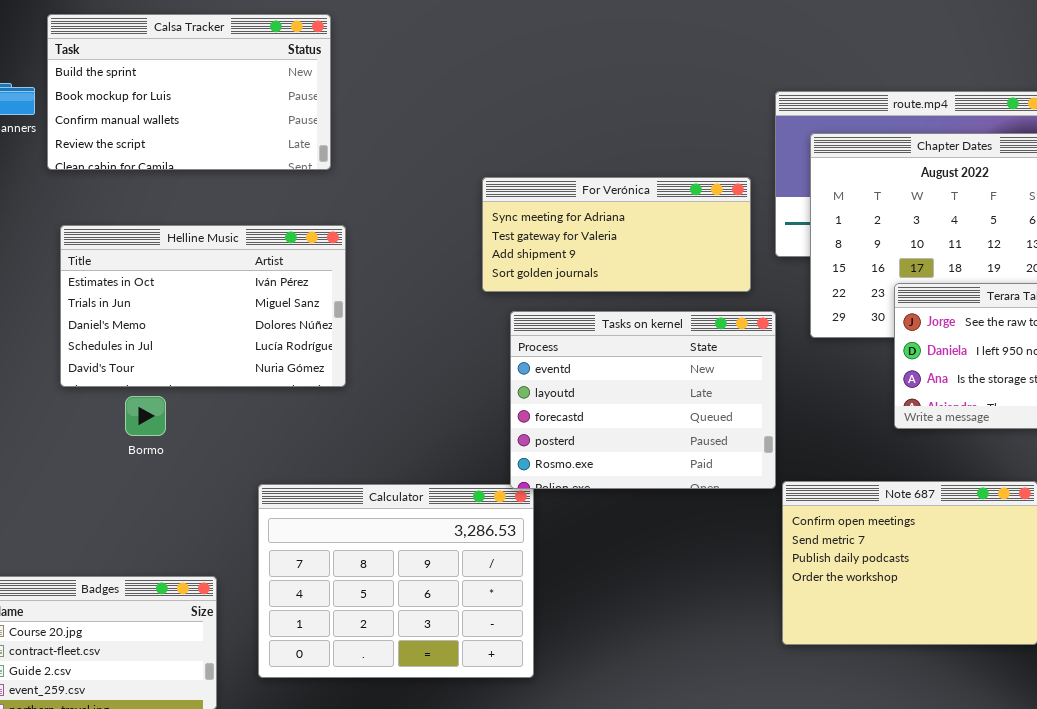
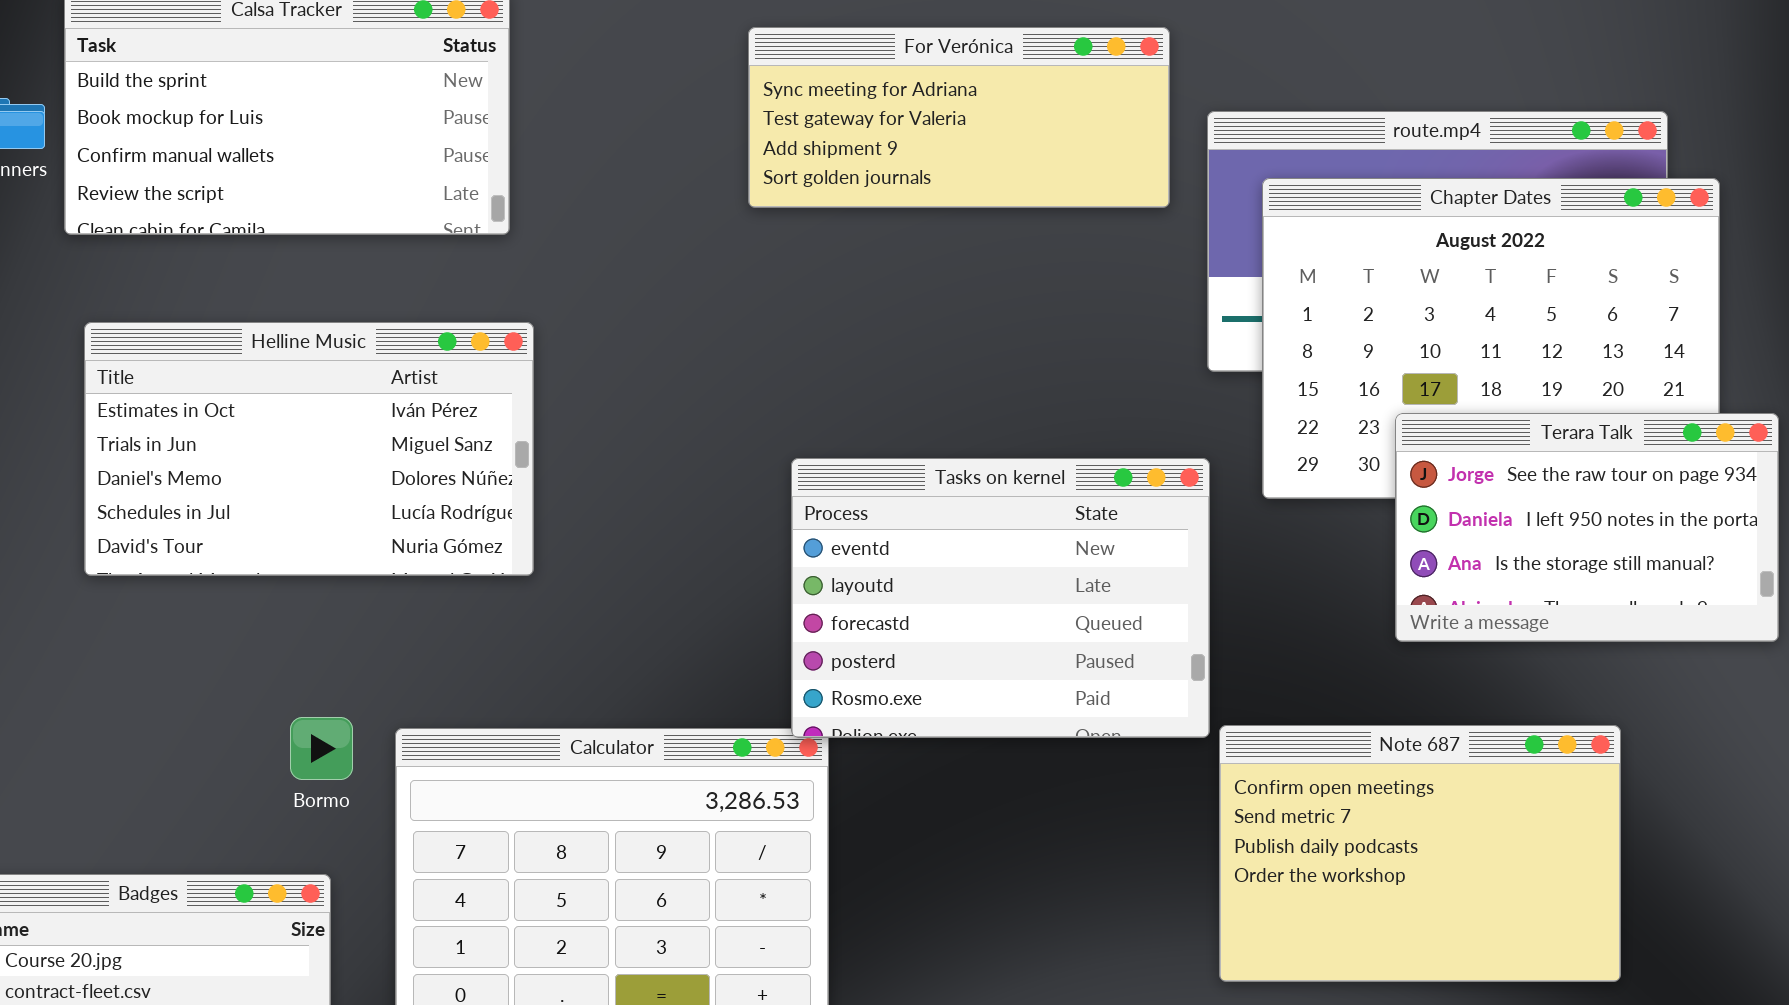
For Verónica: [482,177,751,292] -> [748,27,1170,208], moved
Bormo: [125,396,166,436] -> [290,717,353,780], moved

